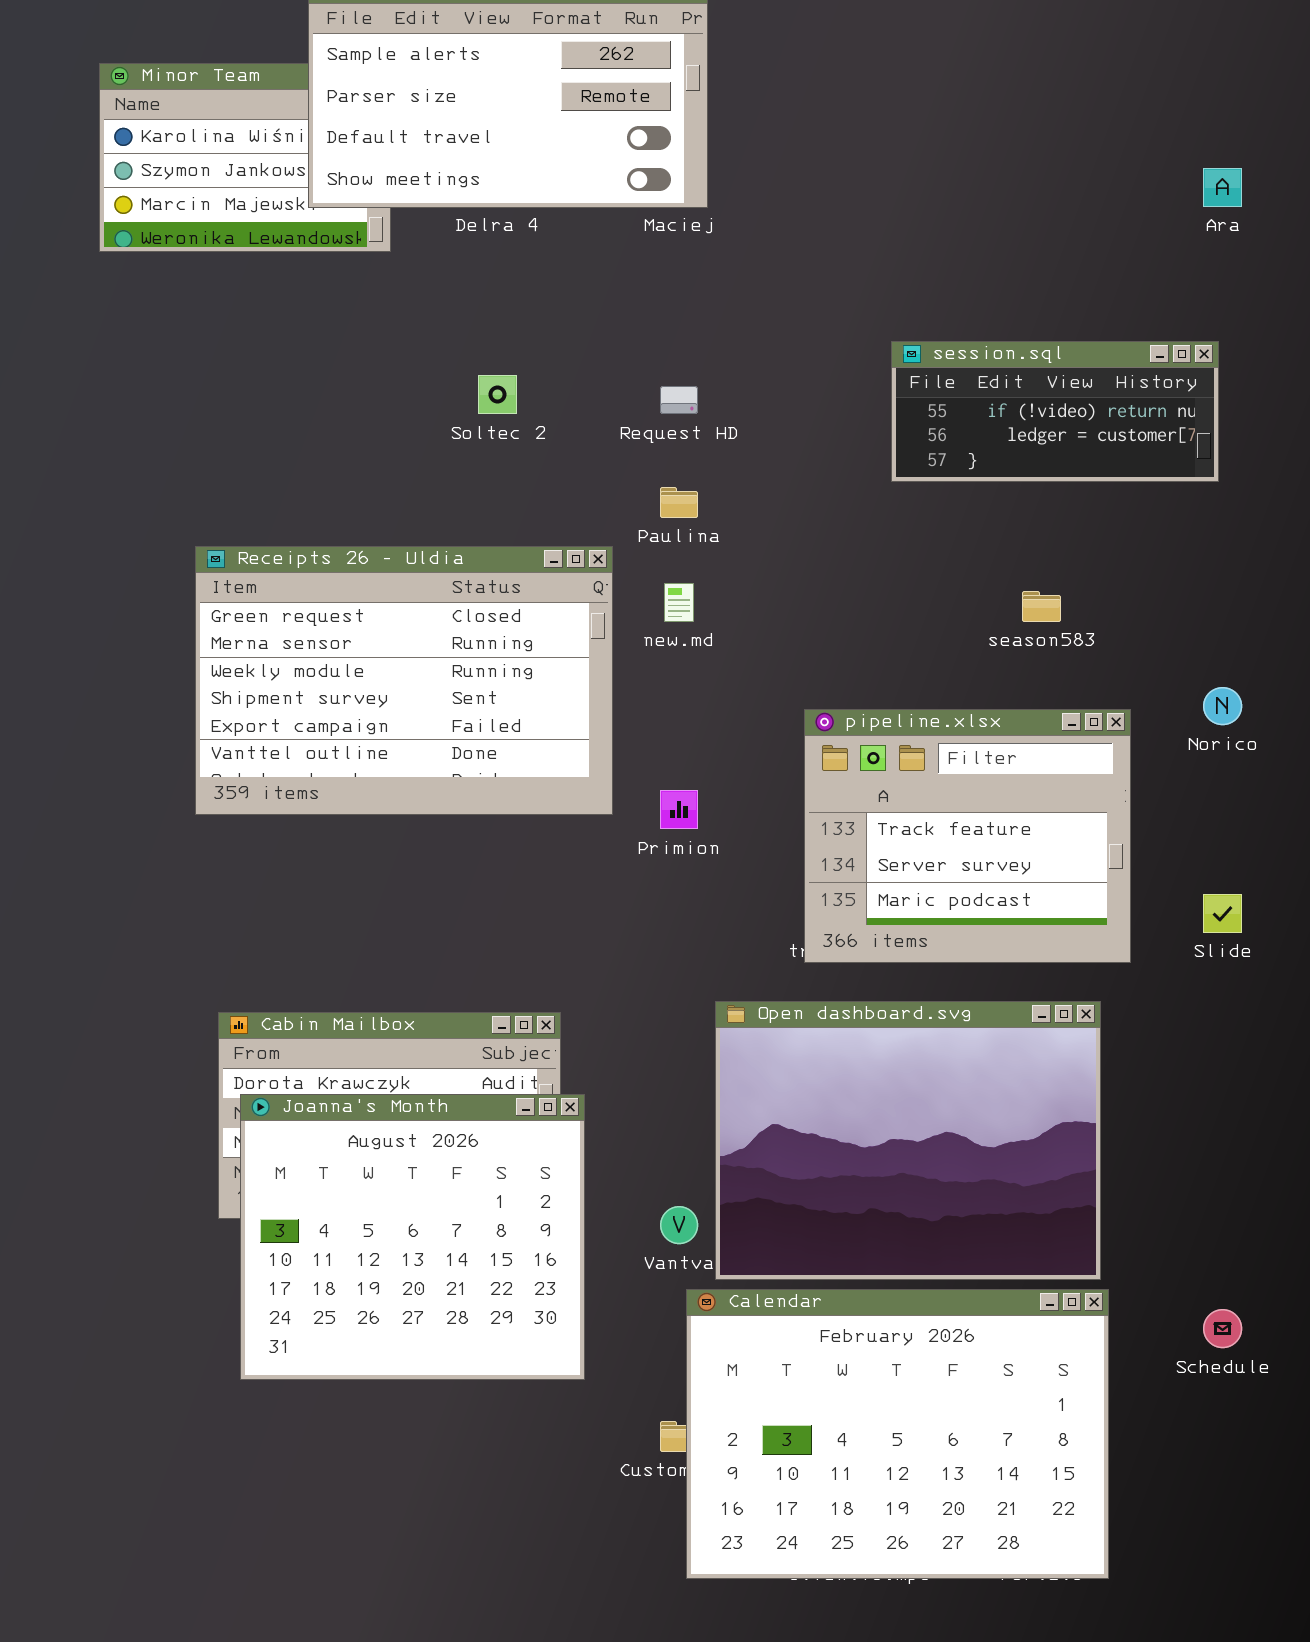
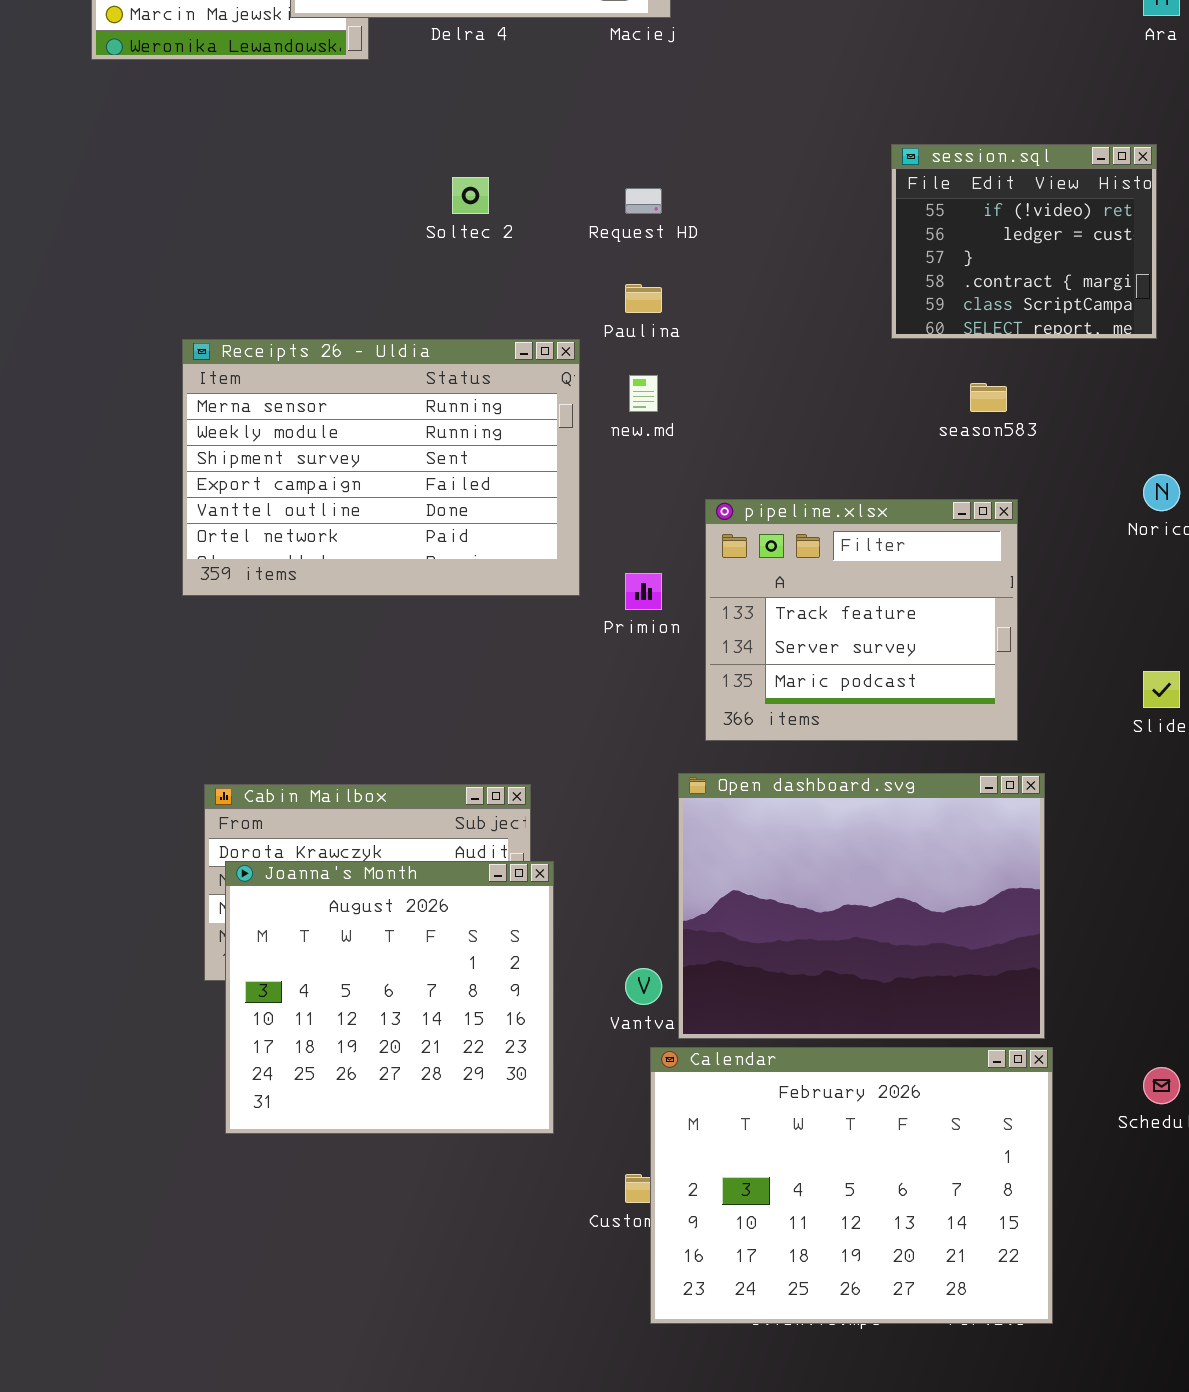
session.sql: [891,341,1219,482] -> [891,144,1157,339], resized
Receipts 26 - Uldia: [195,546,613,815] -> [182,339,580,596], scrolled down 1 row
pipeline.xlsx: [804,709,1131,963] -> [705,499,1018,741], moved

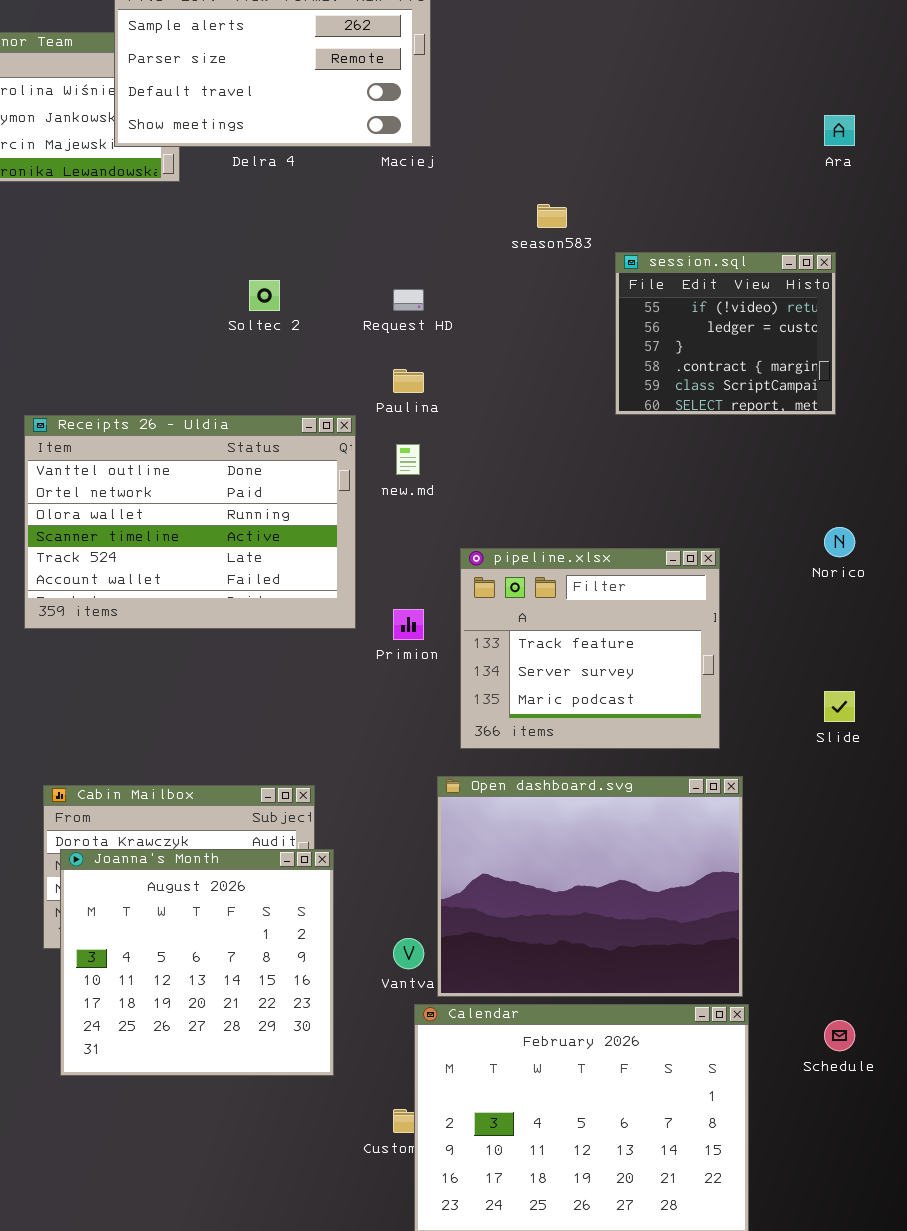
Receipts 26 - Uldia: [182,339,580,596] -> [24,415,356,629], scrolled down 4 rows
season583: [970,383,1007,412] -> [537,204,567,228], moved

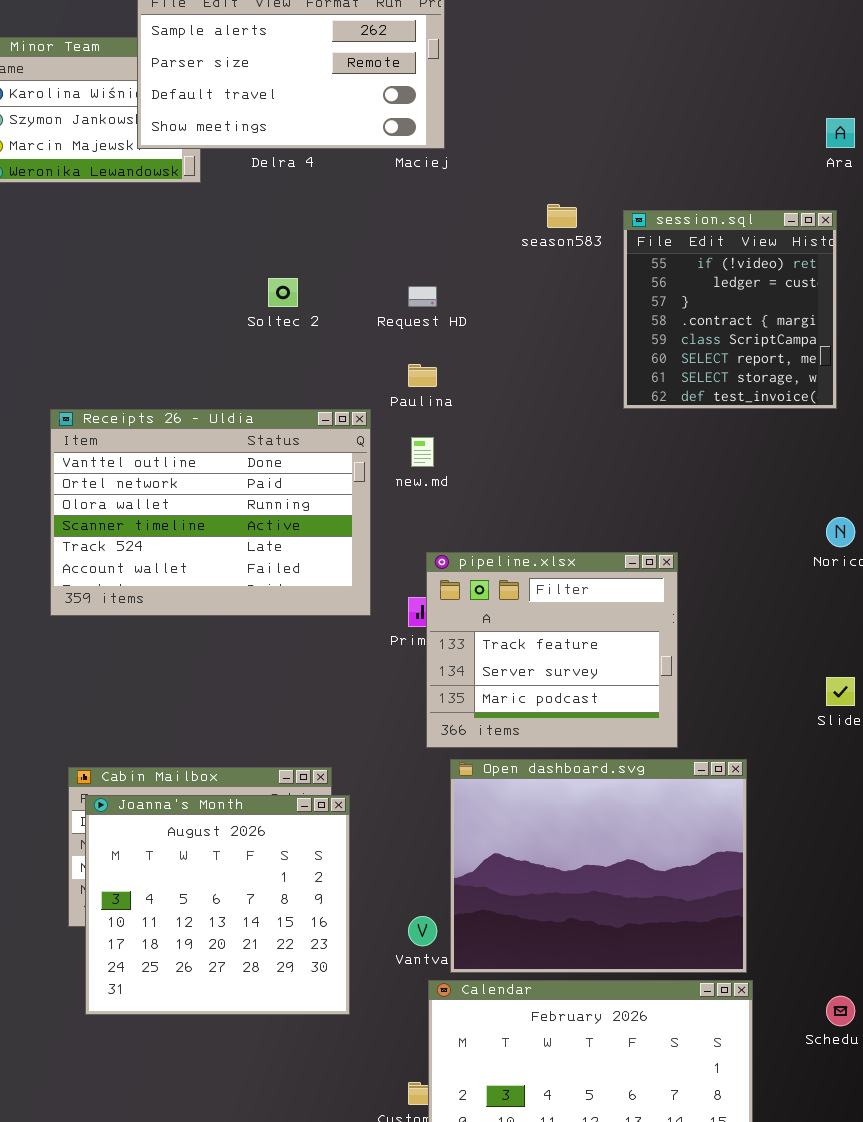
session.sql: [615,252,836,415] -> [623,210,837,409], resized
pipeline.xlsx: [460,548,720,749] -> [426,552,678,748], moved
Joanna's Month: [60,849,334,1076] -> [85,795,350,1015], moved

